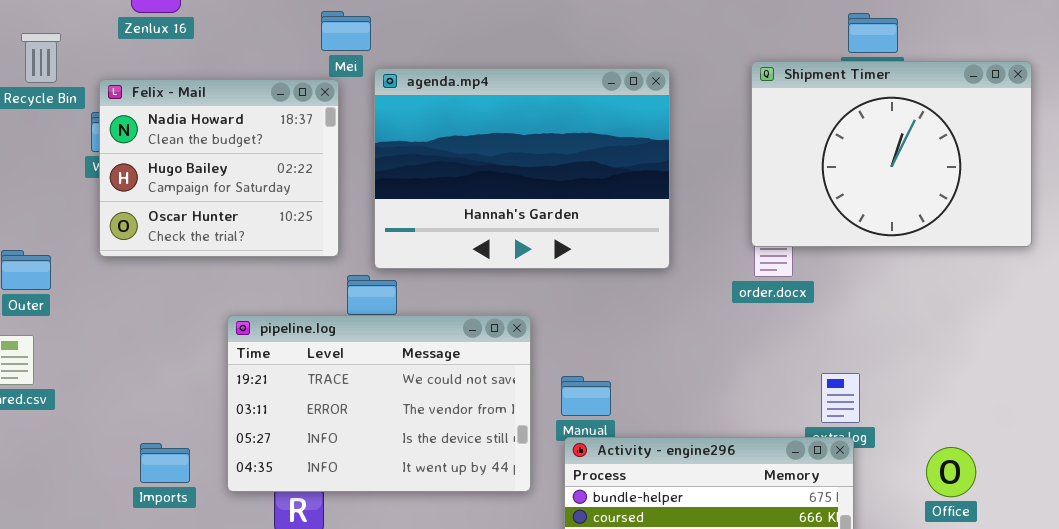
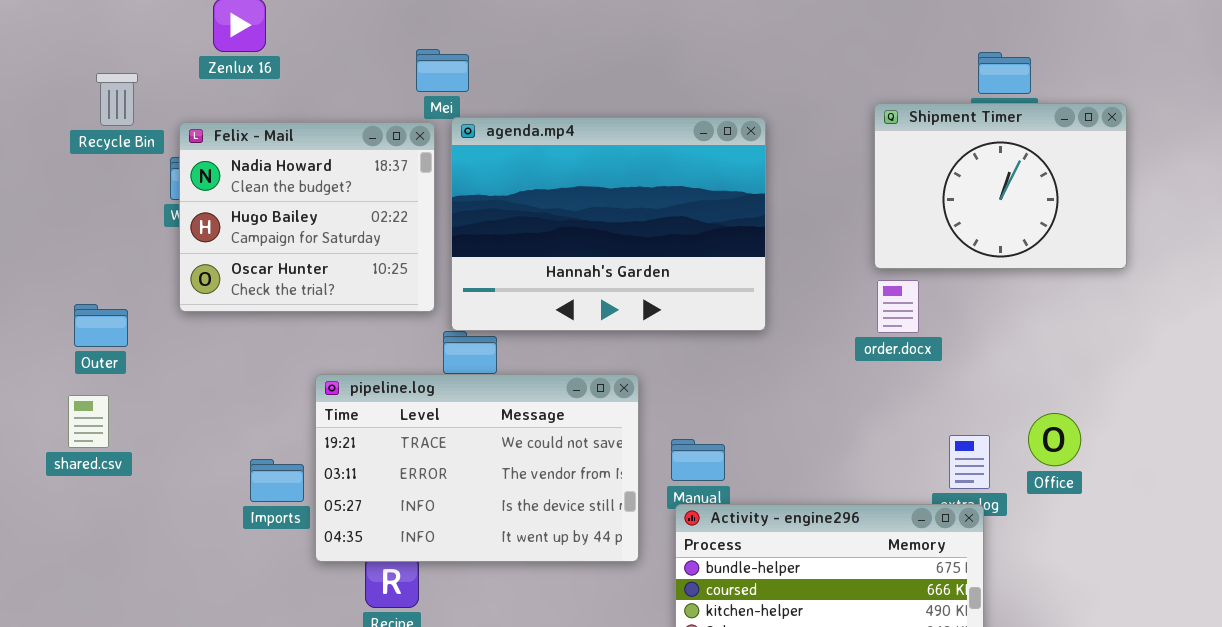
Shipment Timer: [751,61,1032,247] -> [874,103,1127,269], resized
agenda.mp4: [374,68,670,269] -> [451,117,766,331], moved
Imports: [140,443,190,483] -> [250,459,304,502], moved
Office: [926,447,976,497] -> [1028,413,1081,466], moved

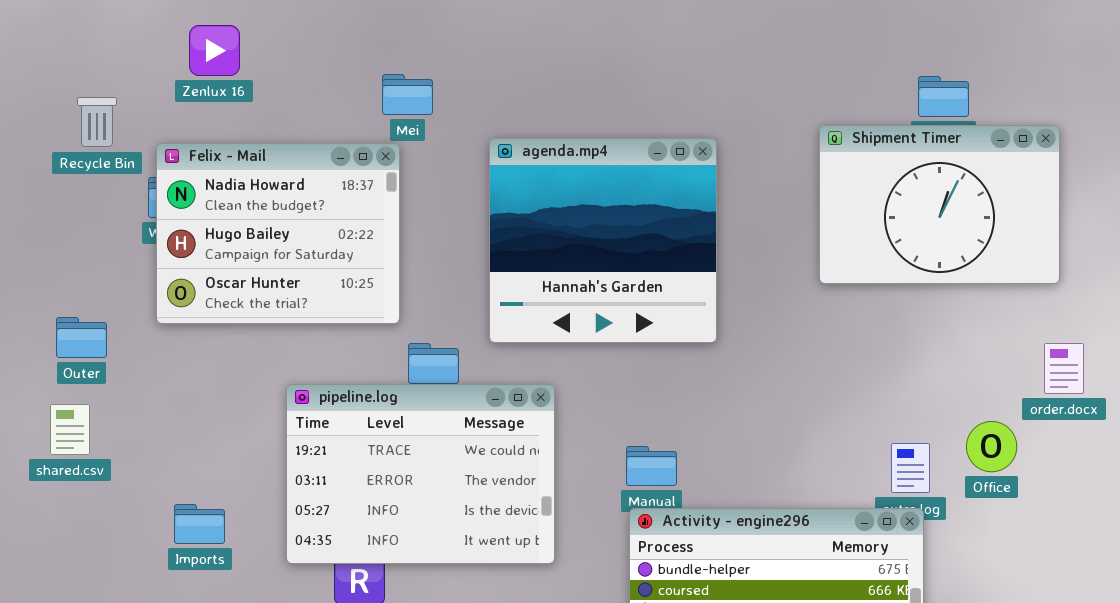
agenda.mp4: [451,117,766,331] -> [489,138,717,343], resized
order.docx: [877,280,919,333] -> [1044,343,1084,394], moved
pipeline.log: [315,374,639,562] -> [286,384,555,564], resized
Imports: [250,459,304,502] -> [174,504,225,544], moved

